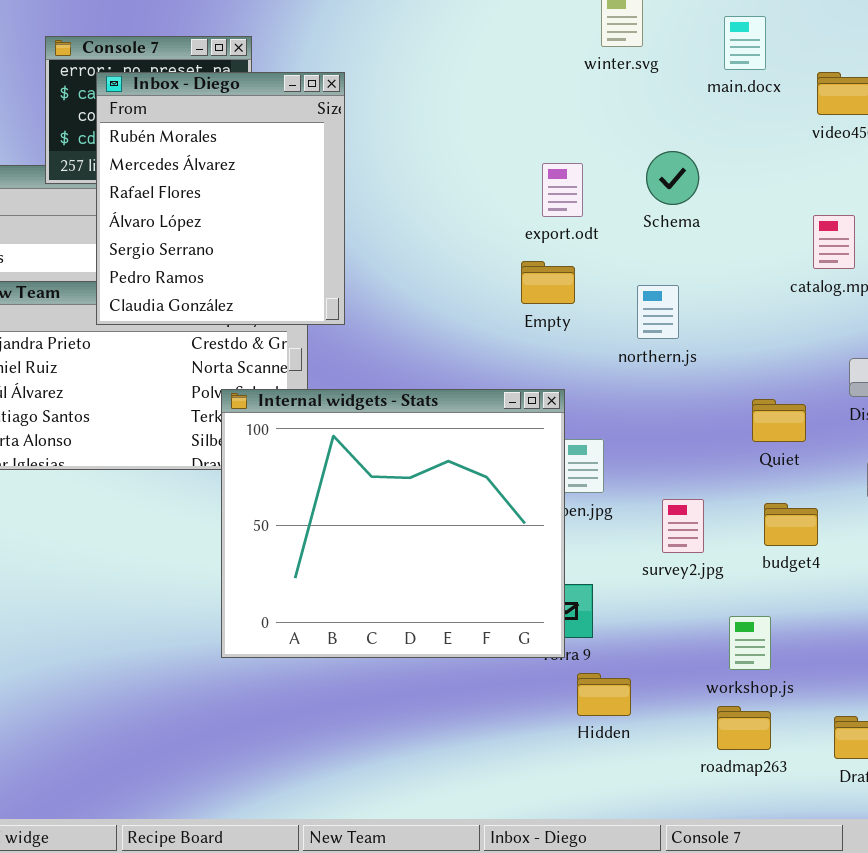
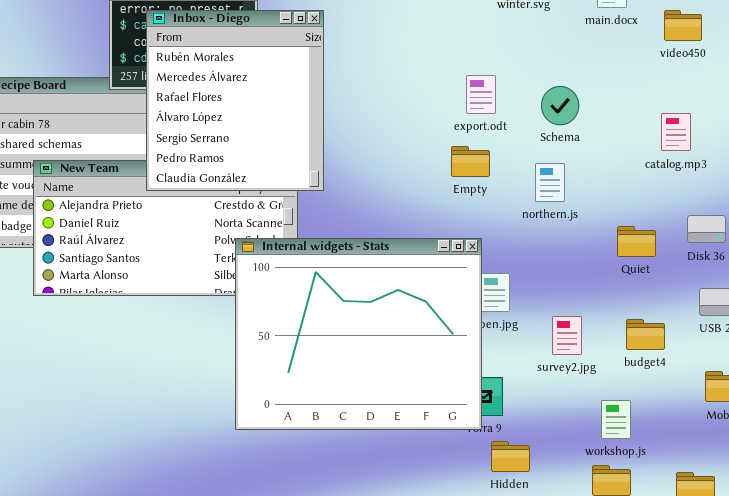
Schema: [646,151,699,205] -> [541,86,579,125], moved
Quiet: [752,399,806,442] -> [617,226,656,257], moved

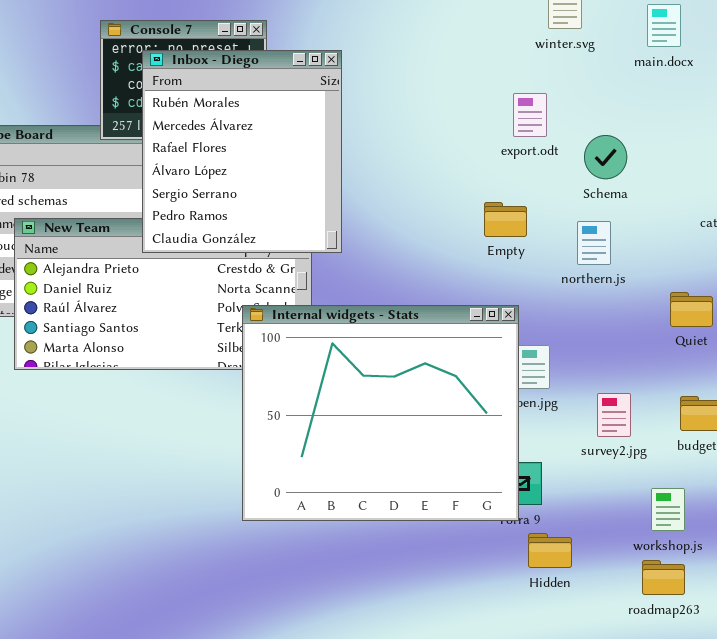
export.odt: [466,75,496,114] -> [513,93,547,137], moved

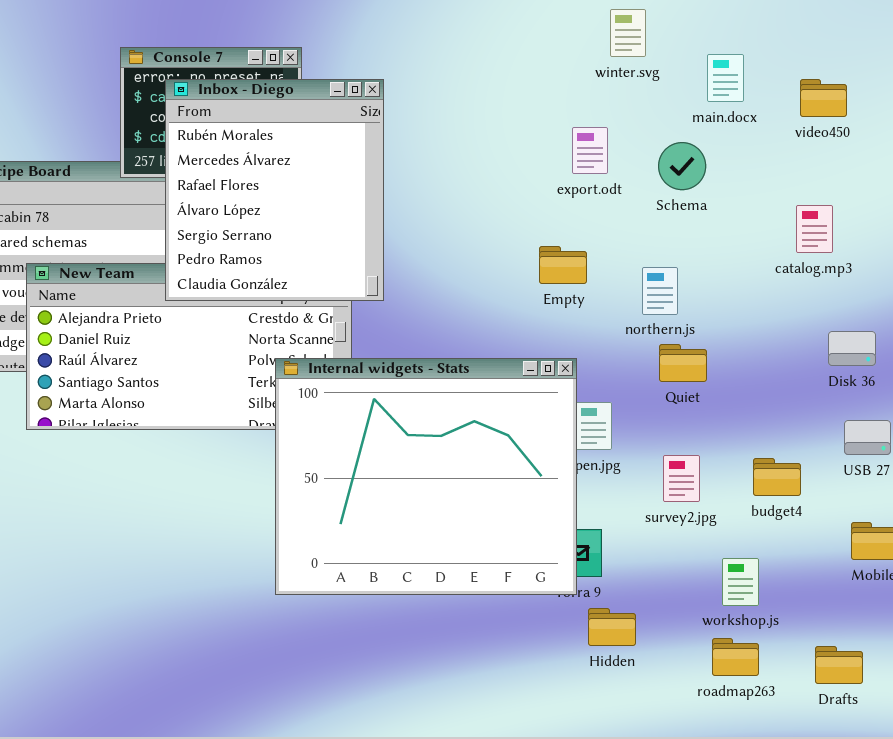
main.docx: [647,4,681,47] -> [707,54,744,102], moved
Schema: [584,135,627,179] -> [658,142,706,190], moved
Quiet: [670,292,713,327] -> [659,344,707,382], moved

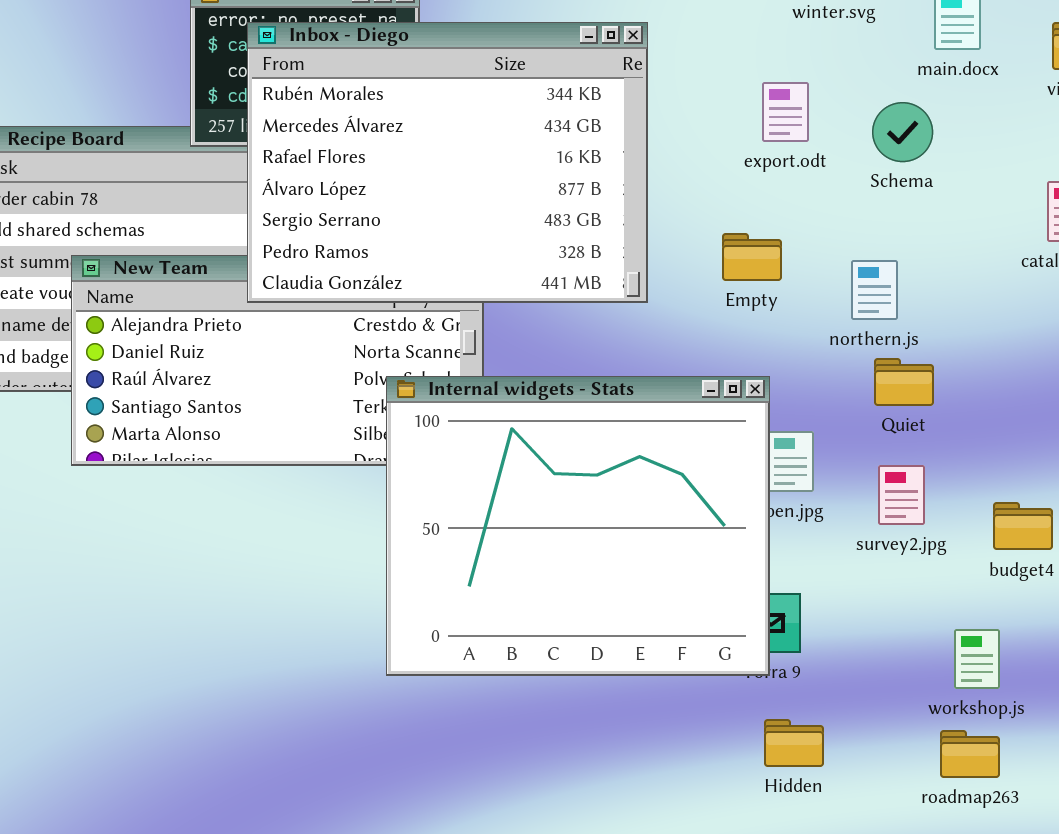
Inbox - Diego: [165,79,384,301] -> [247,22,648,303], resized
survey2.jpg: [663,455,700,502] -> [878,465,925,525], moved
Hidden: [588,608,636,646] -> [764,719,824,767], moved

